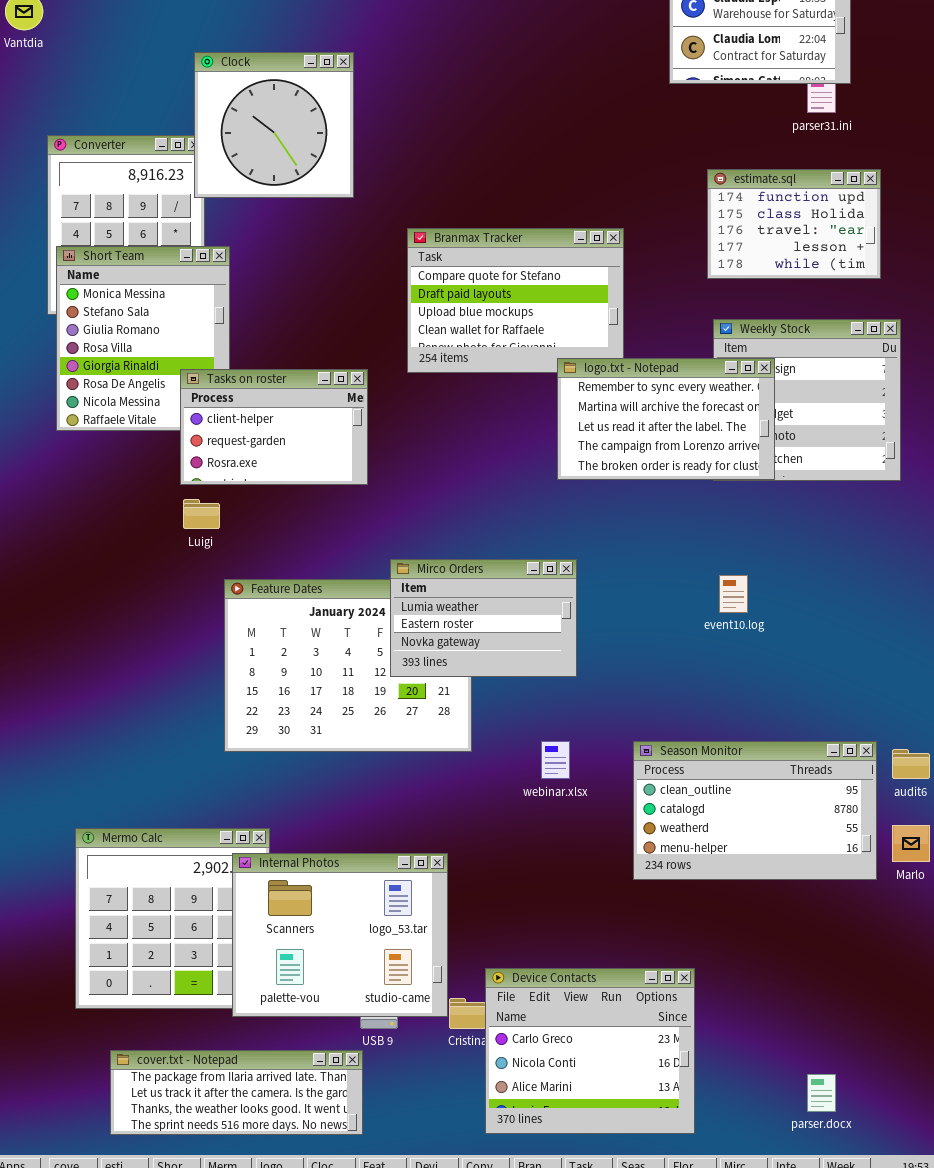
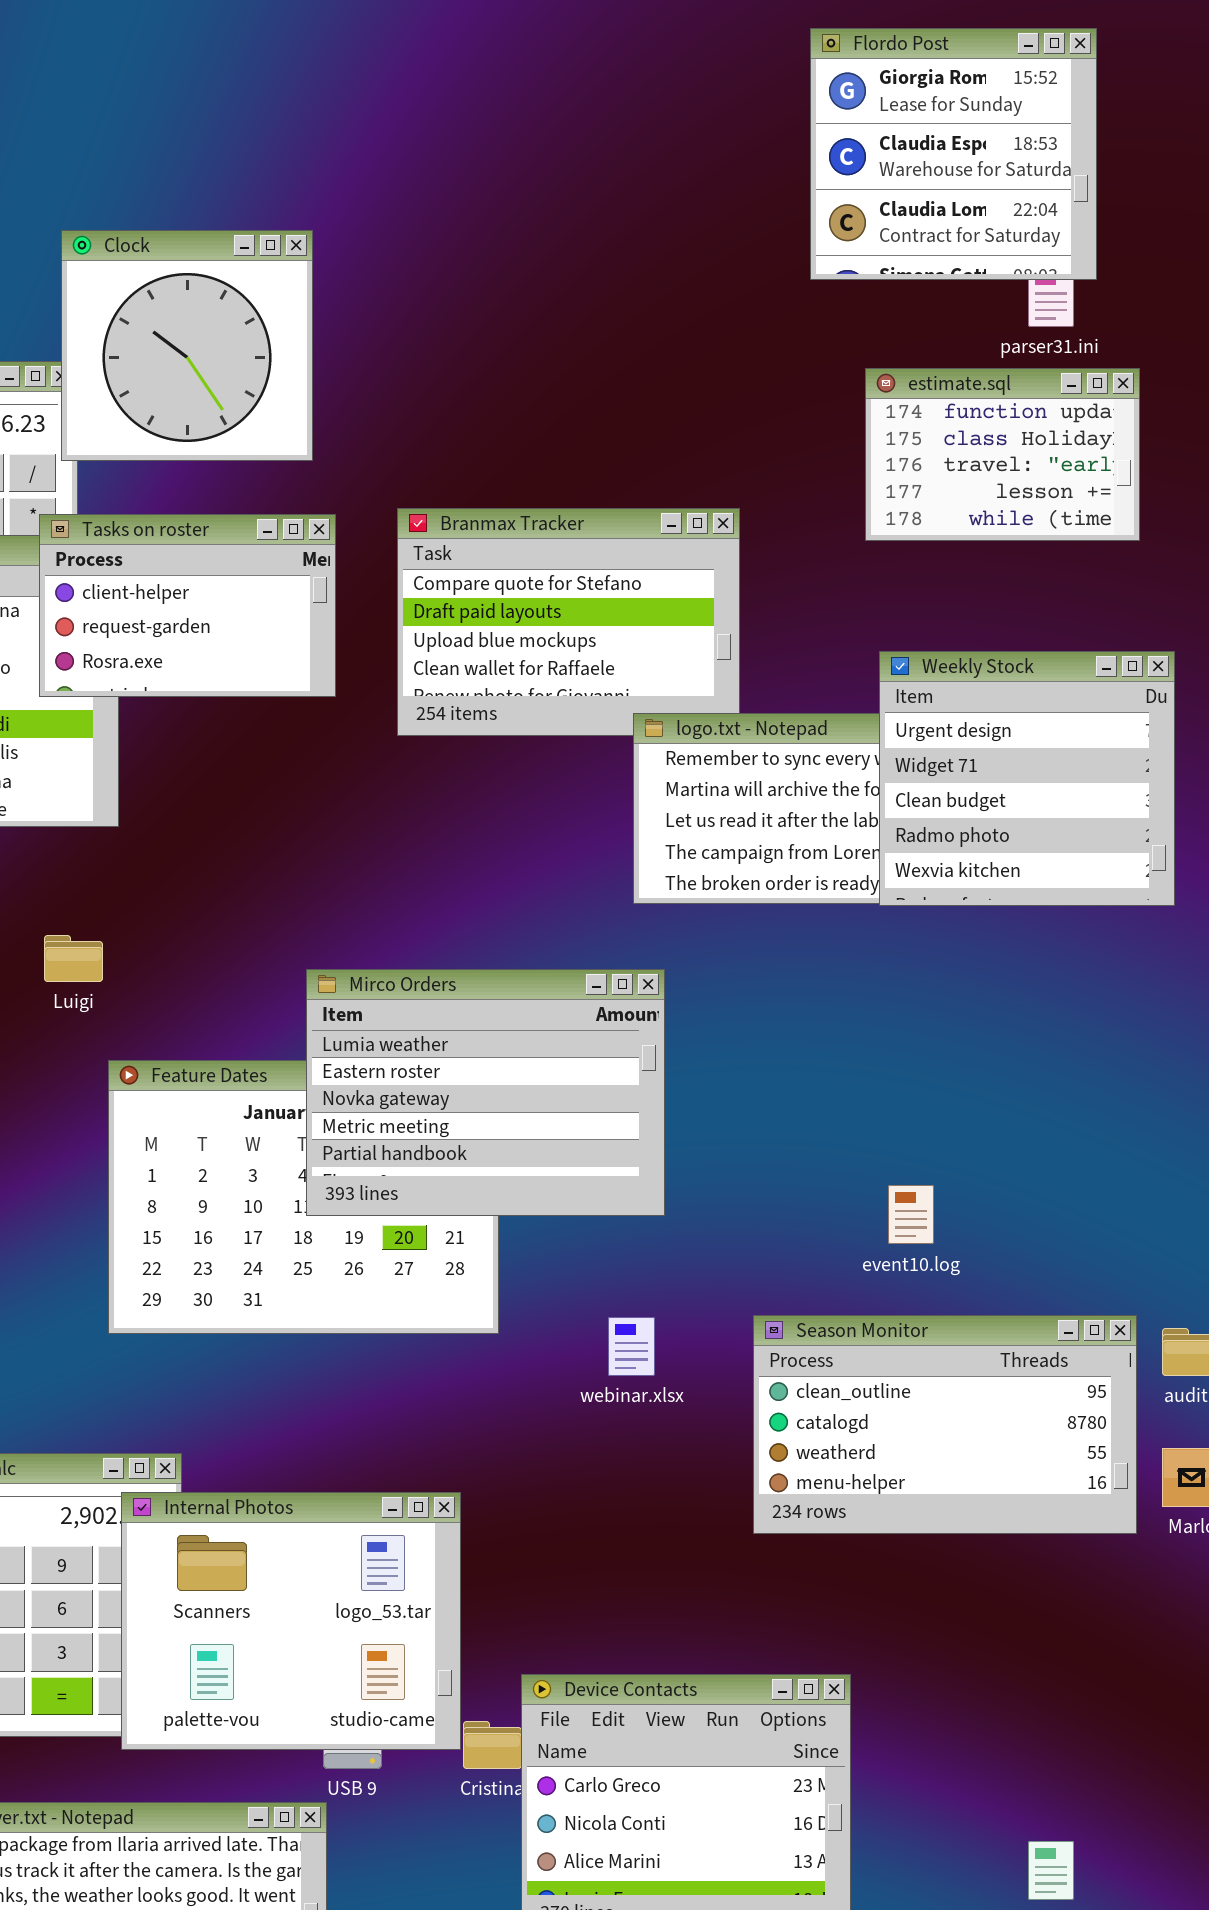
estimate.sql: [707,169,881,279] -> [865,368,1140,541], moved
Weekly Stock: [713,319,901,481] -> [879,651,1175,906], raised
Tasks on roster: [180,369,368,485] -> [39,514,336,697], moved
Mirco Orders: [390,559,577,677] -> [306,969,665,1216], resized
event10.log: [719,575,748,613] -> [888,1185,934,1244], moved

